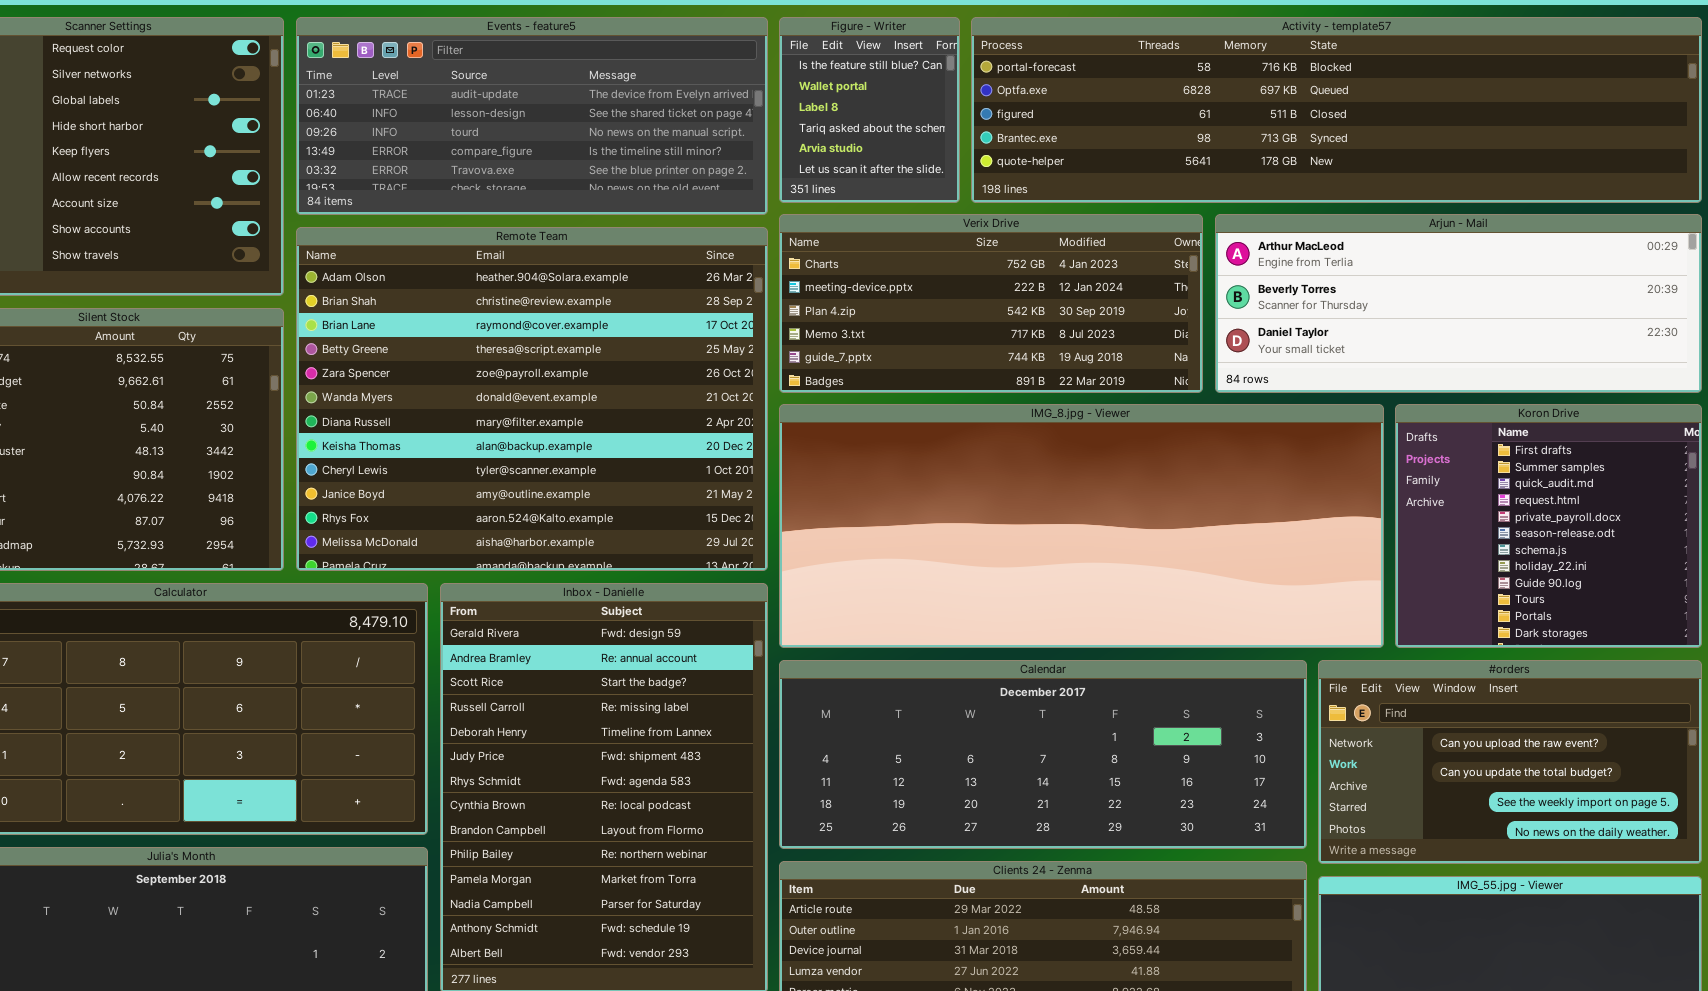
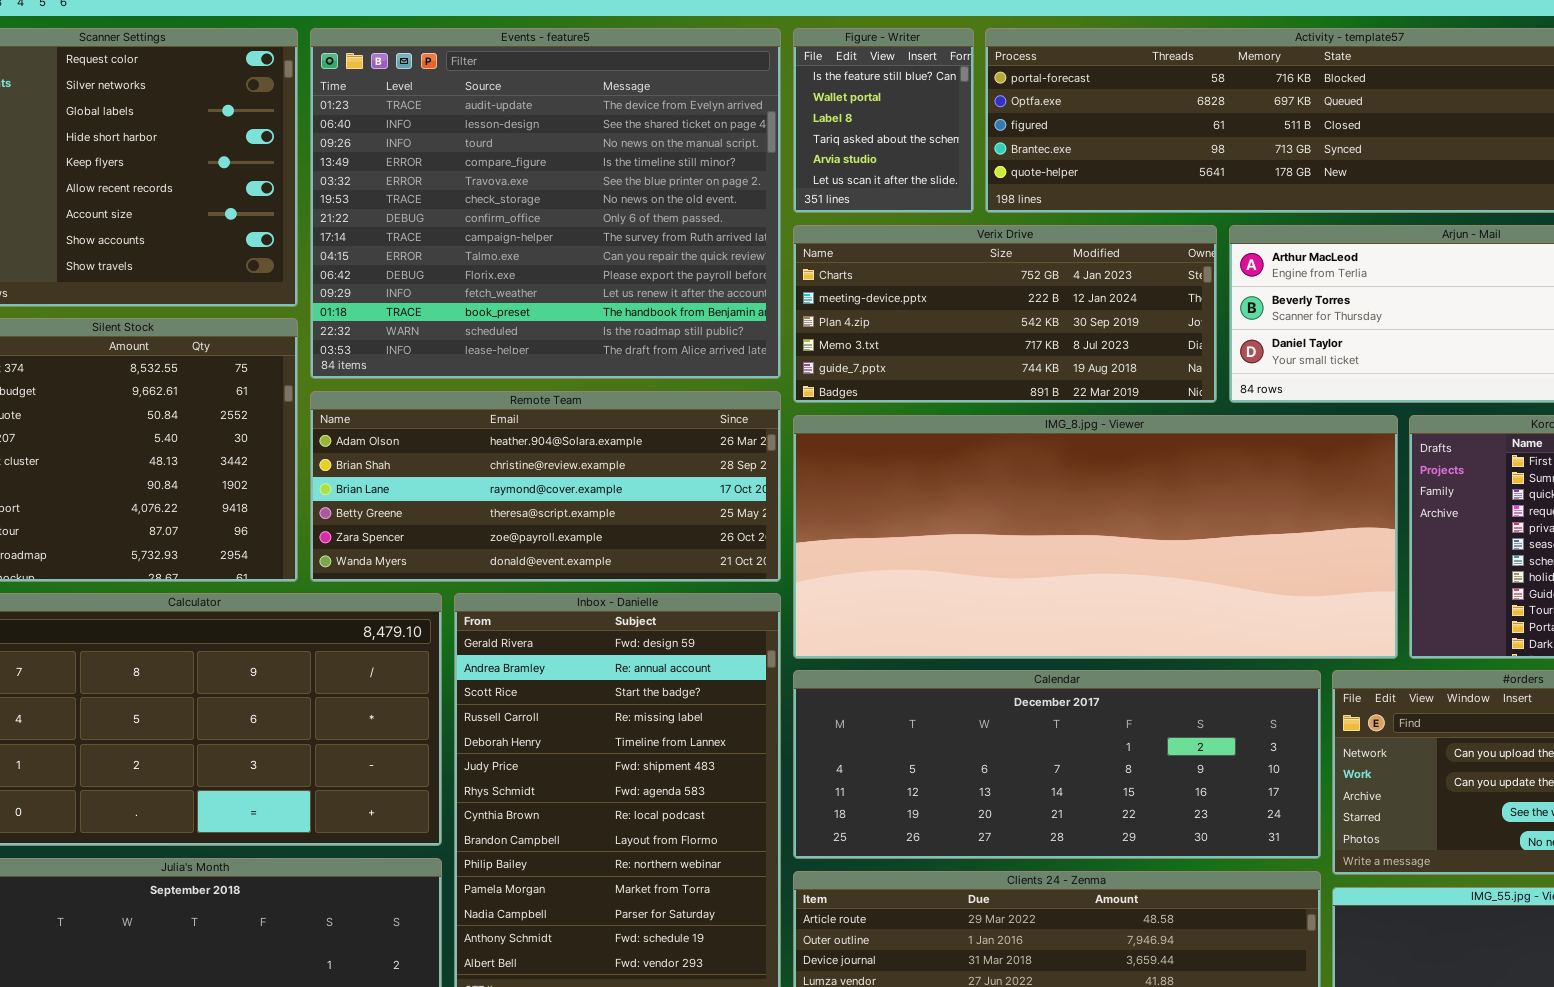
Events - feature5: [296,17,768,215] -> [310,28,781,379], resized
Remote Team: [296,227,768,571] -> [310,391,781,582], resized

